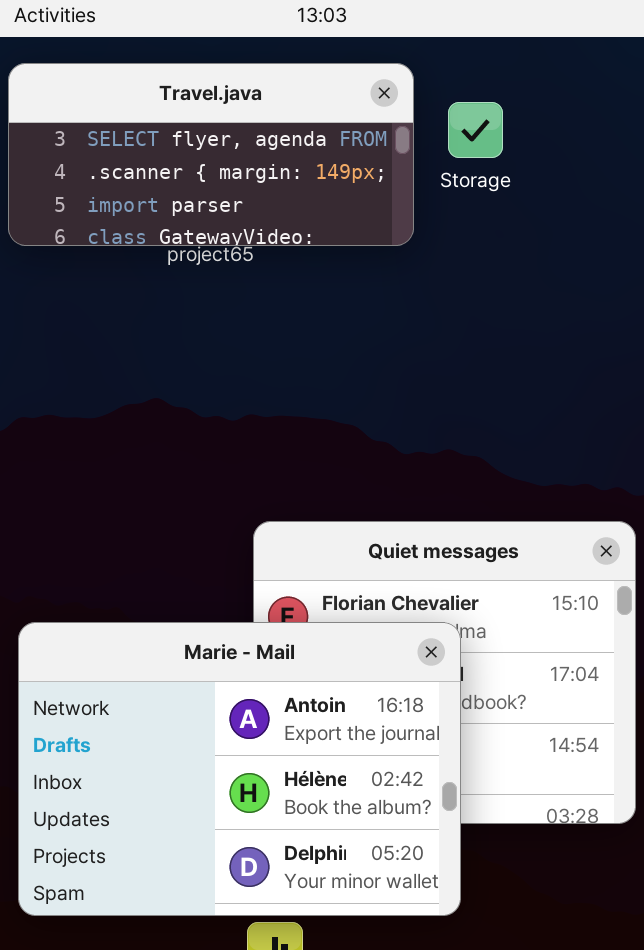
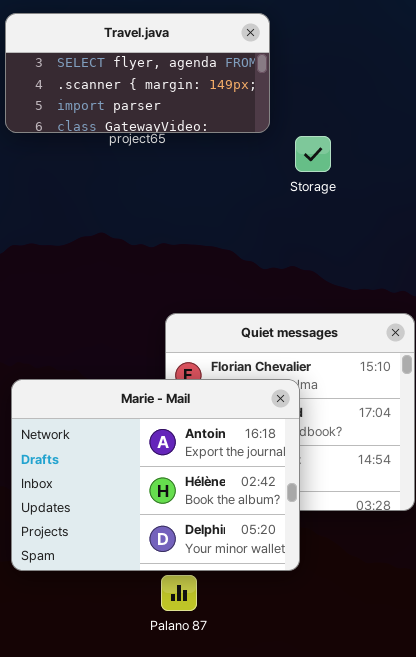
Storage: [448,102,503,158] -> [295,136,331,172], moved

